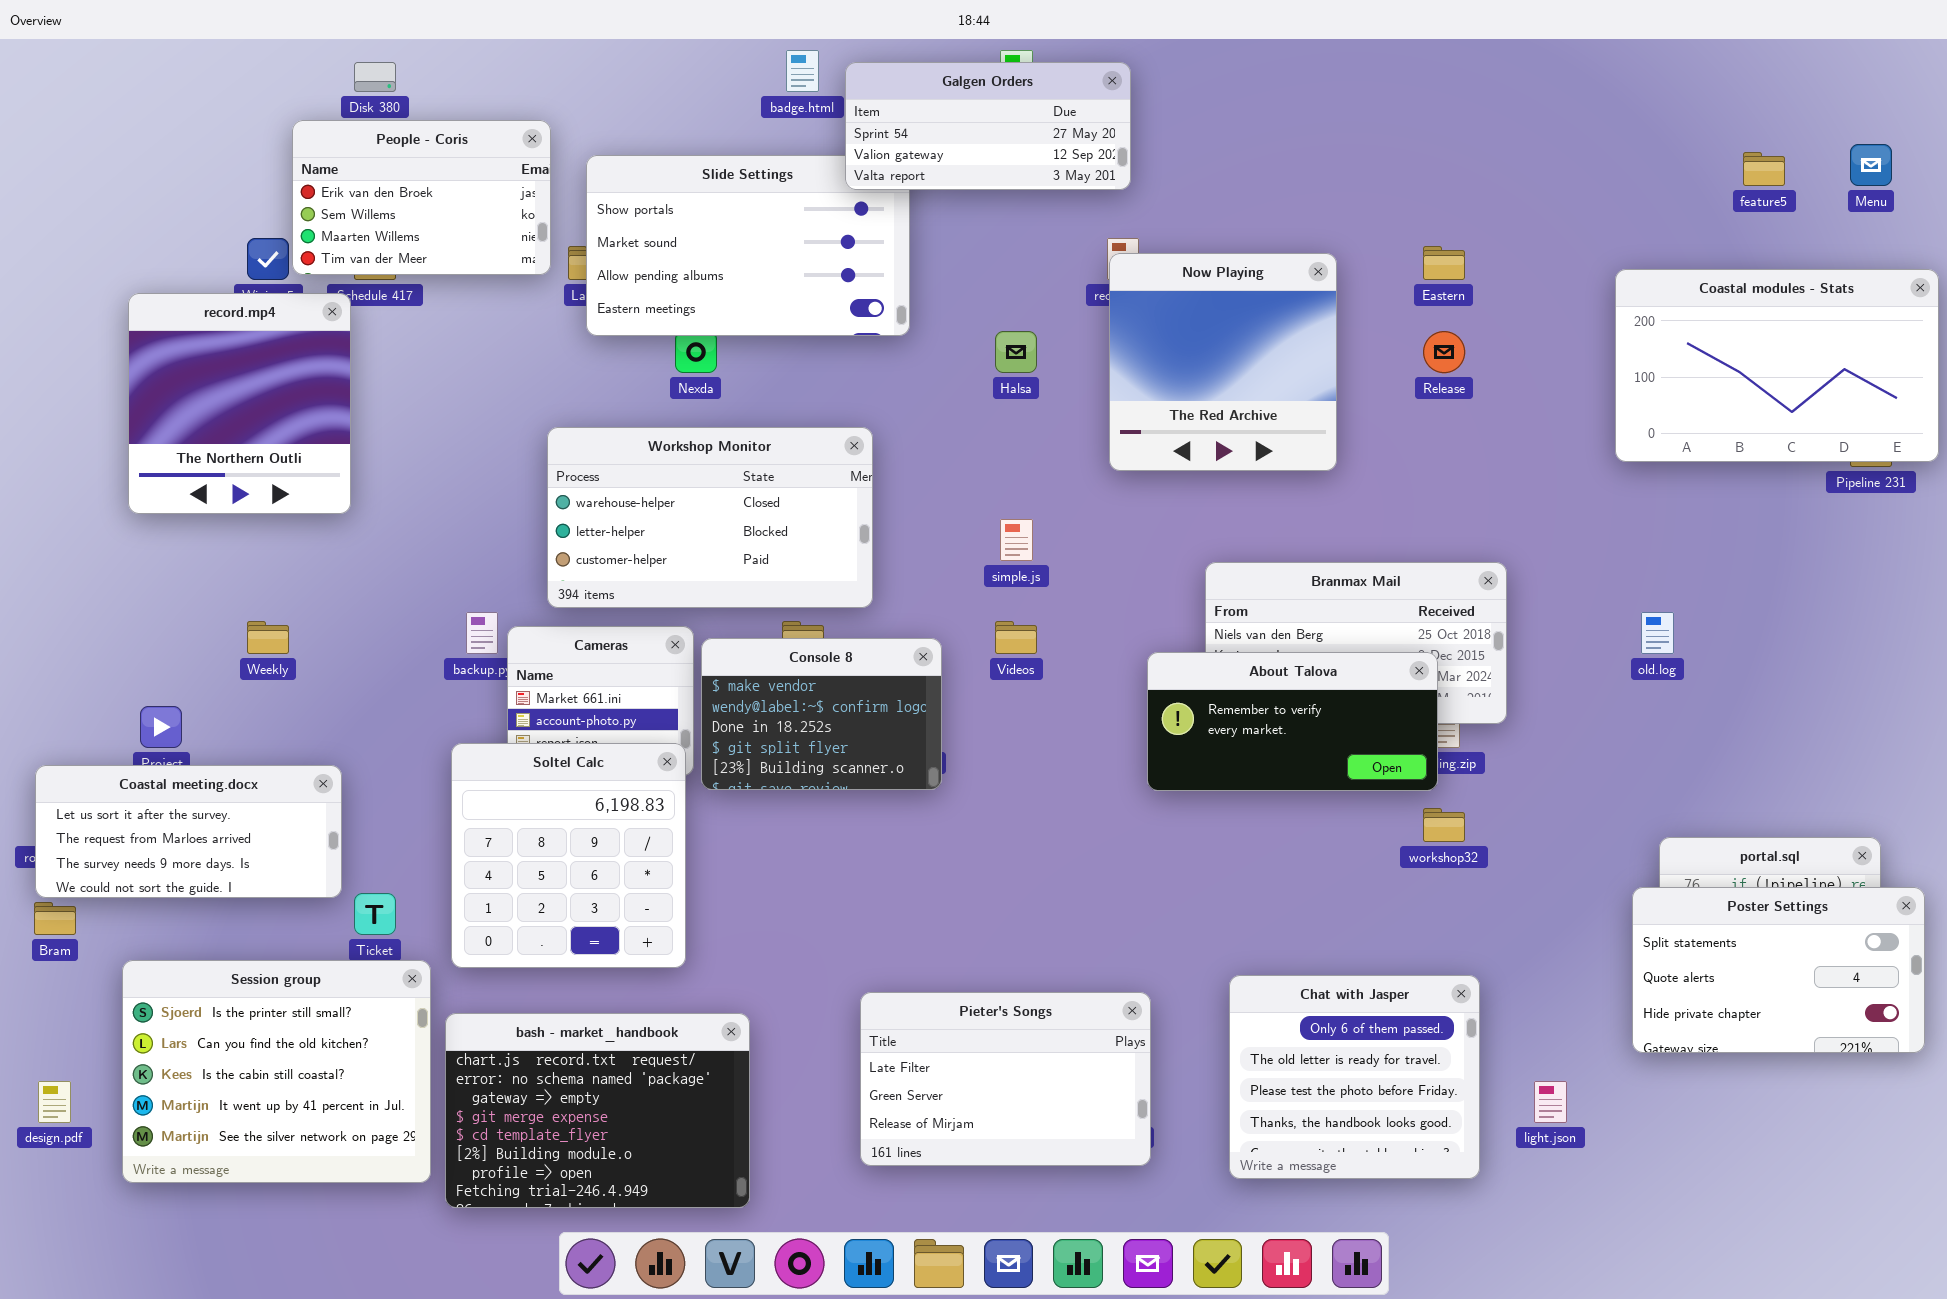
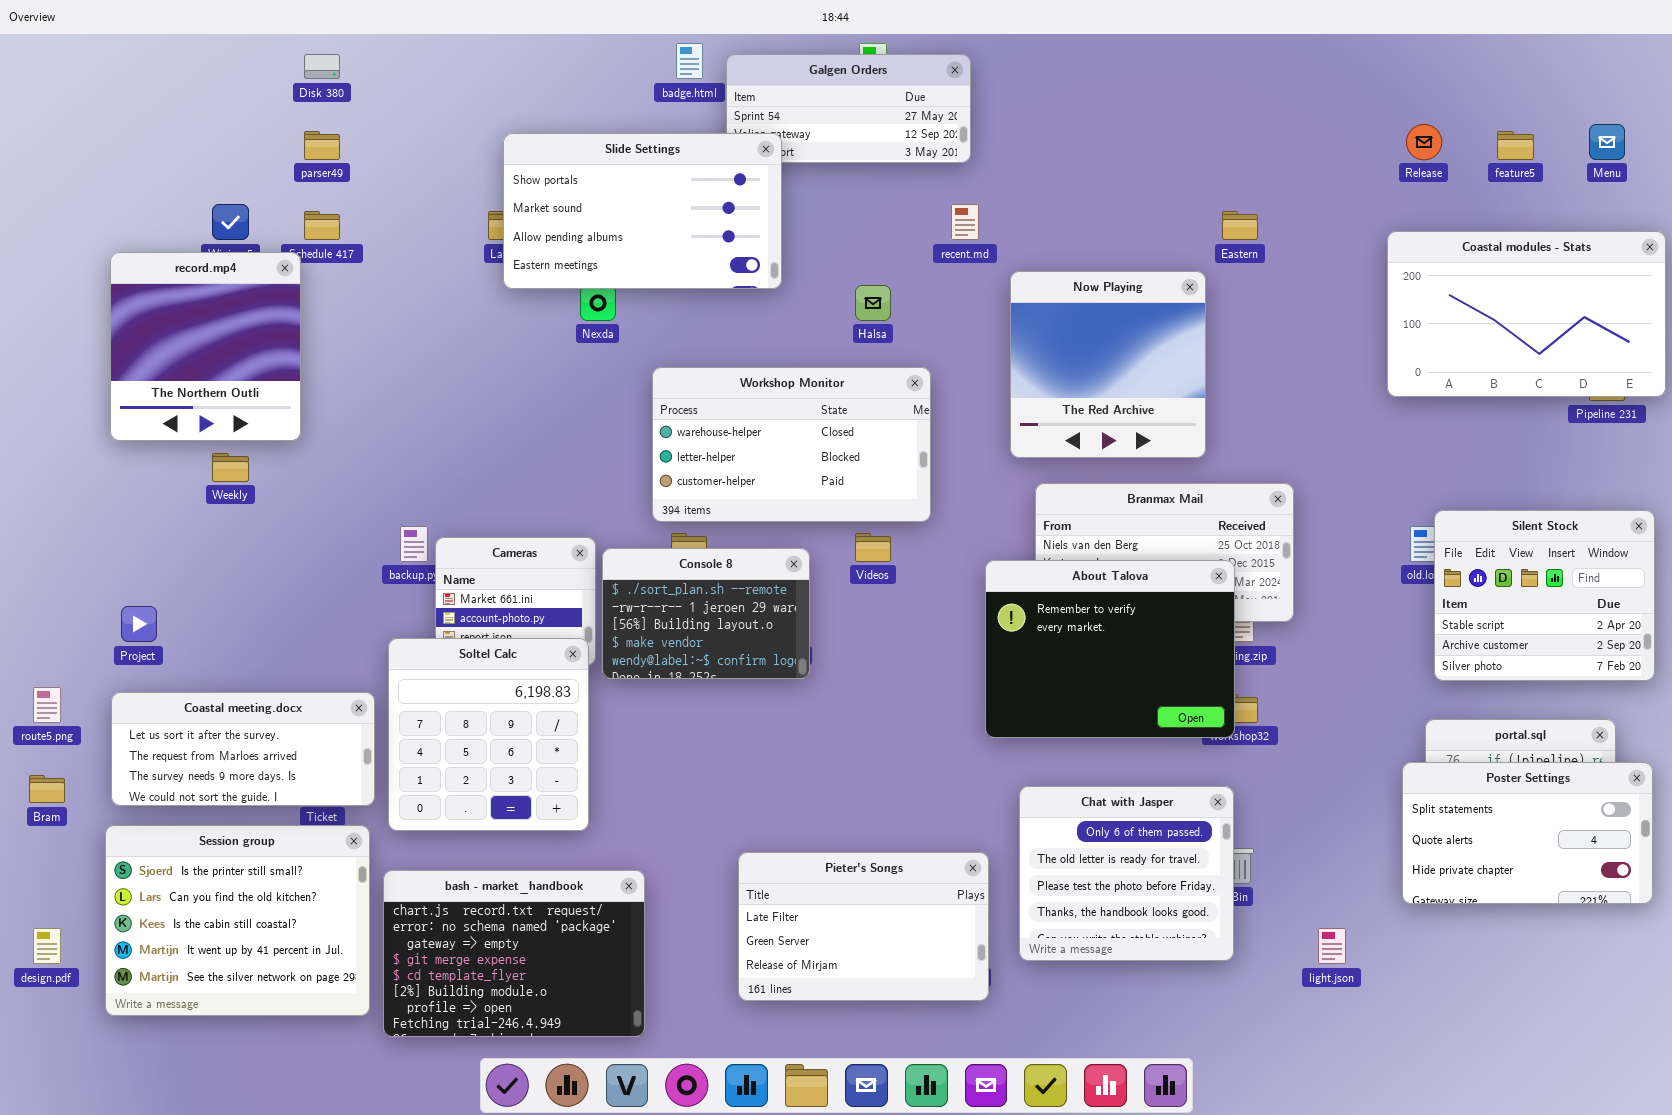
People - Coris: [292,120,551,275] -> none, closed
Slide Settings: [586,155,910,336] -> [503,133,782,289], raised
Now Playing: [1109,253,1337,471] -> [1010,271,1206,458], moved
Release: [1423,331,1465,373] -> [1406,124,1442,160], moved
Workshop Monitor: [547,427,873,608] -> [652,367,931,522], moved
Silent Stock: none -> [1434,510,1655,681], opened
Weekly: [247,621,289,654] -> [212,453,249,482], moved
Console 8: [701,638,942,790] -> [602,548,810,679], scrolled up 3 rows
About Talova: [1147,652,1438,791] -> [985,560,1235,738], resized
Coastal meeting.docx: [35,765,342,898] -> [111,692,375,806], moved
Chat with Jasper: [1229,975,1480,1179] -> [1019,786,1234,961], moved

